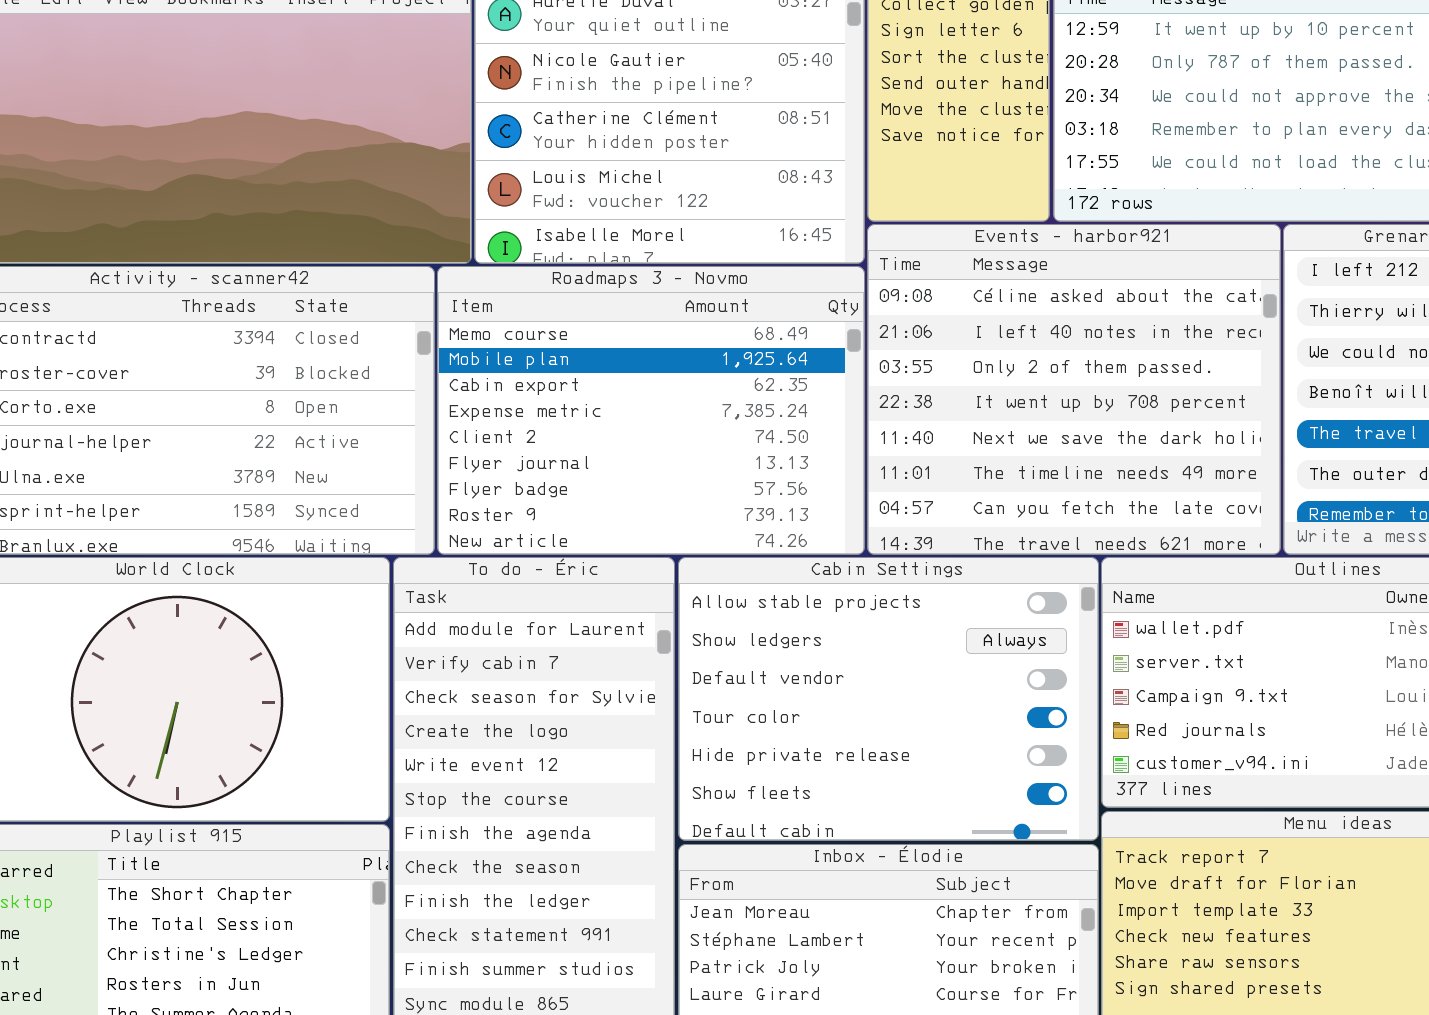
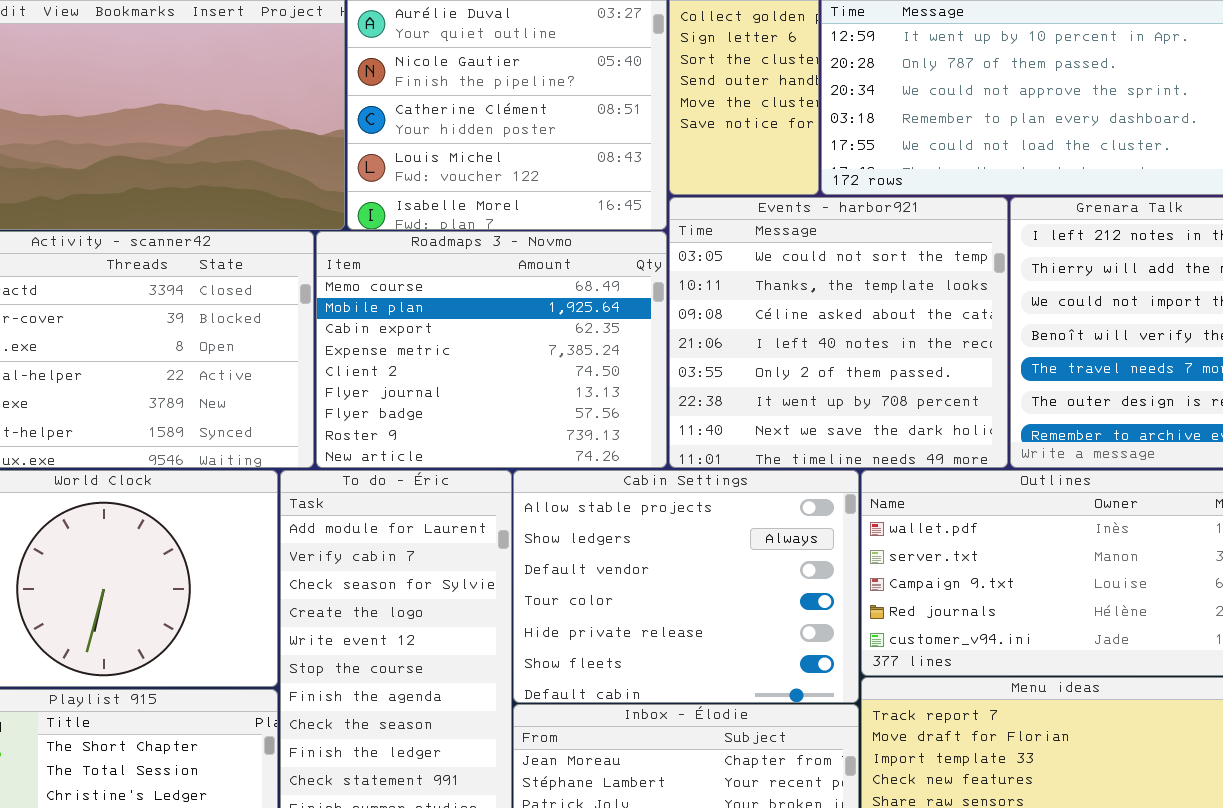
Events - harbor921: [867,224,1281,555] -> [669,197,1008,468], scrolled up 2 rows

